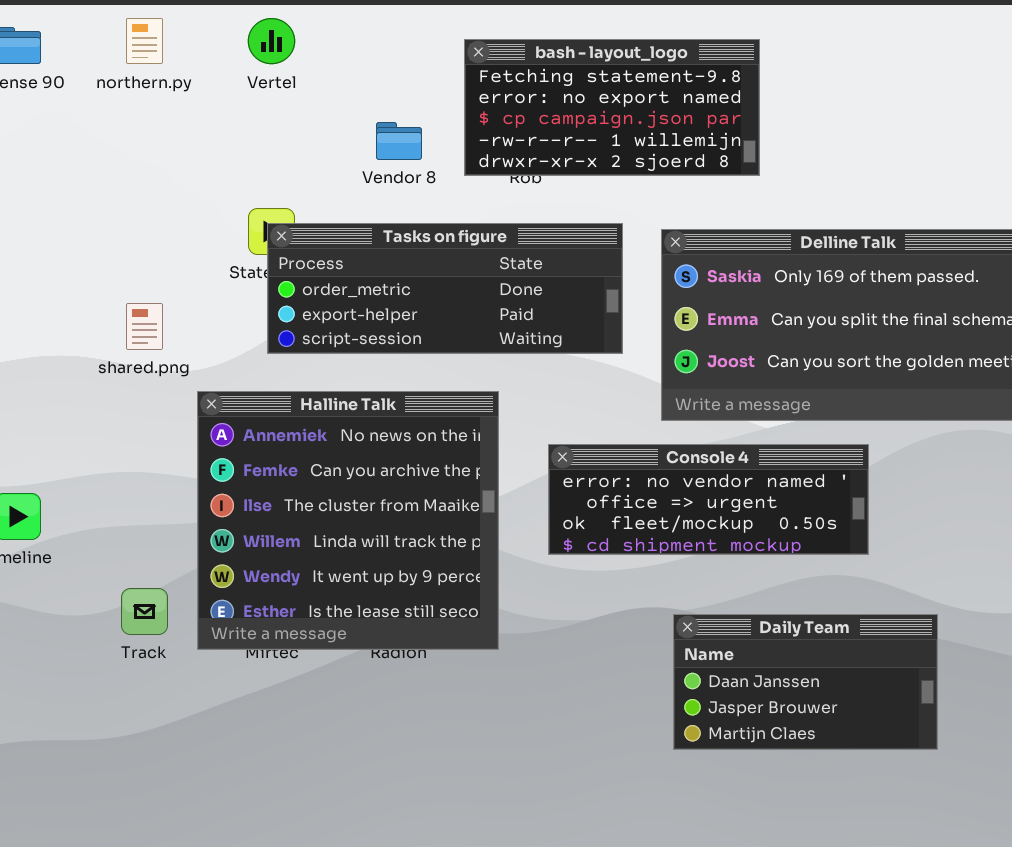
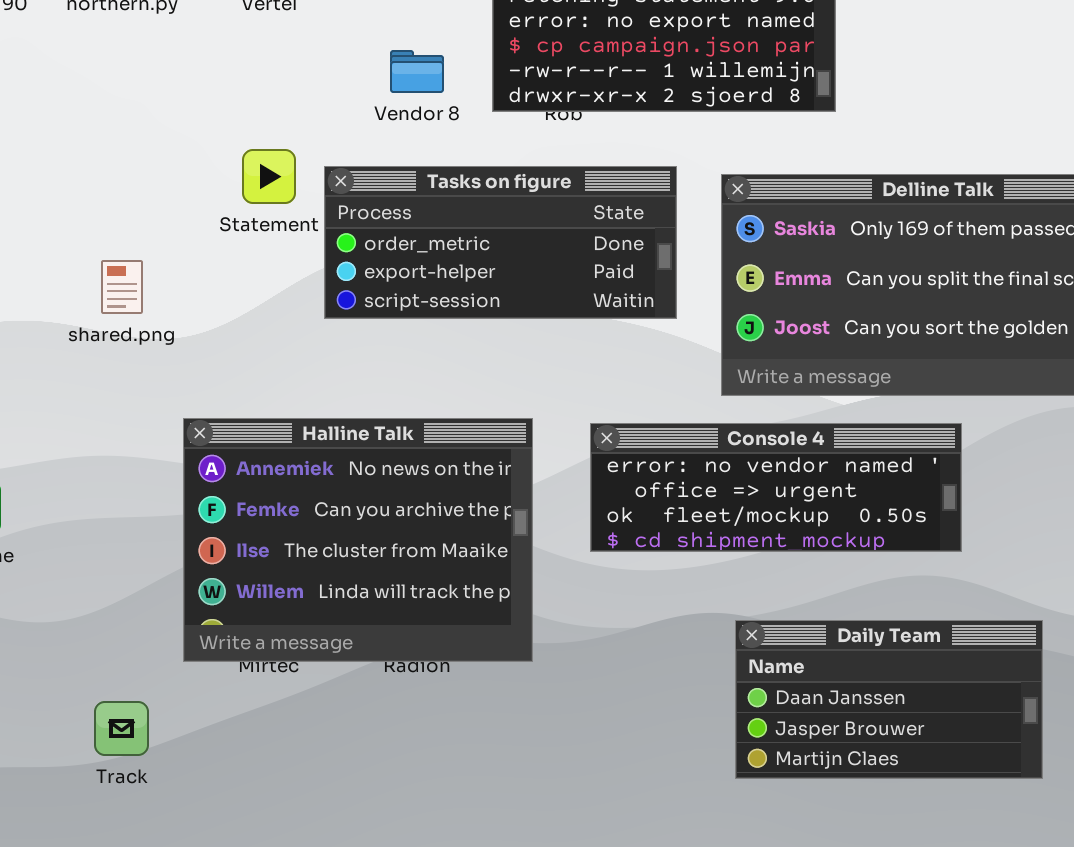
Tasks on figure: [267,223,623,354] -> [324,166,677,319], resized
Halline Talk: [197,391,499,650] -> [183,418,533,662], resized
Track: [121,588,168,635] -> [94,701,149,756], moved

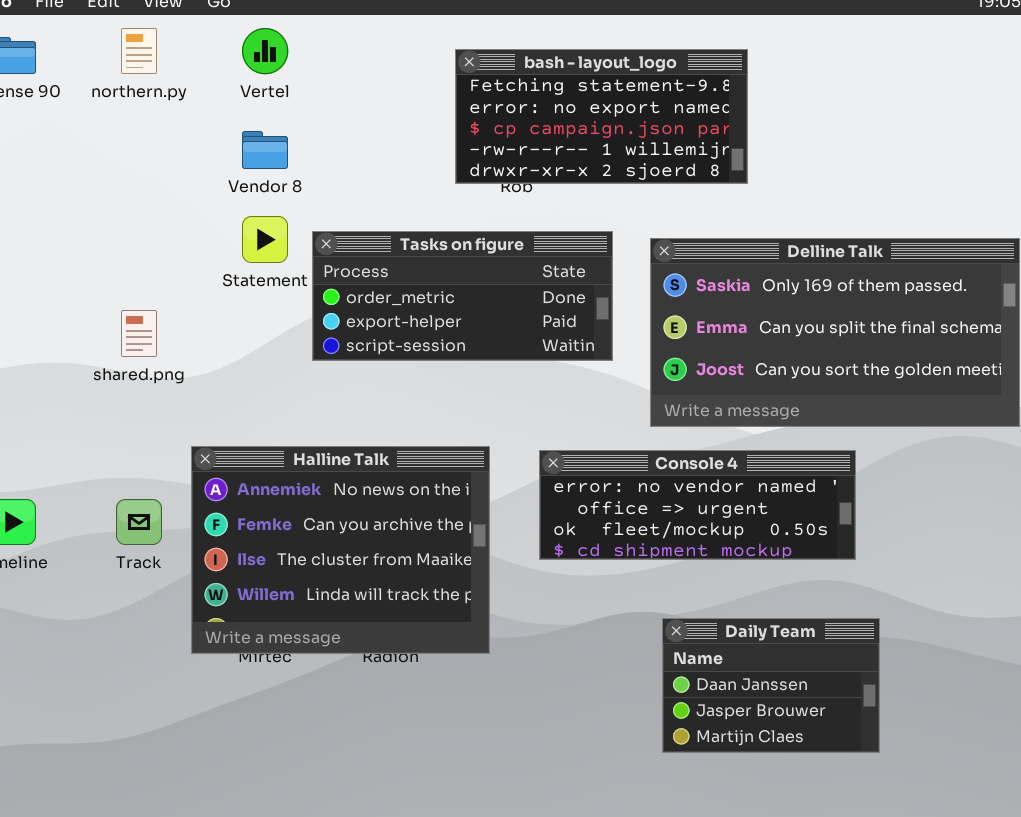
Vendor 8: [390,50,444,93] -> [242,131,288,169], moved
Daily Team: [735,620,1043,779] -> [662,618,880,753], resized
Track: [94,701,149,756] -> [116,499,162,545], moved

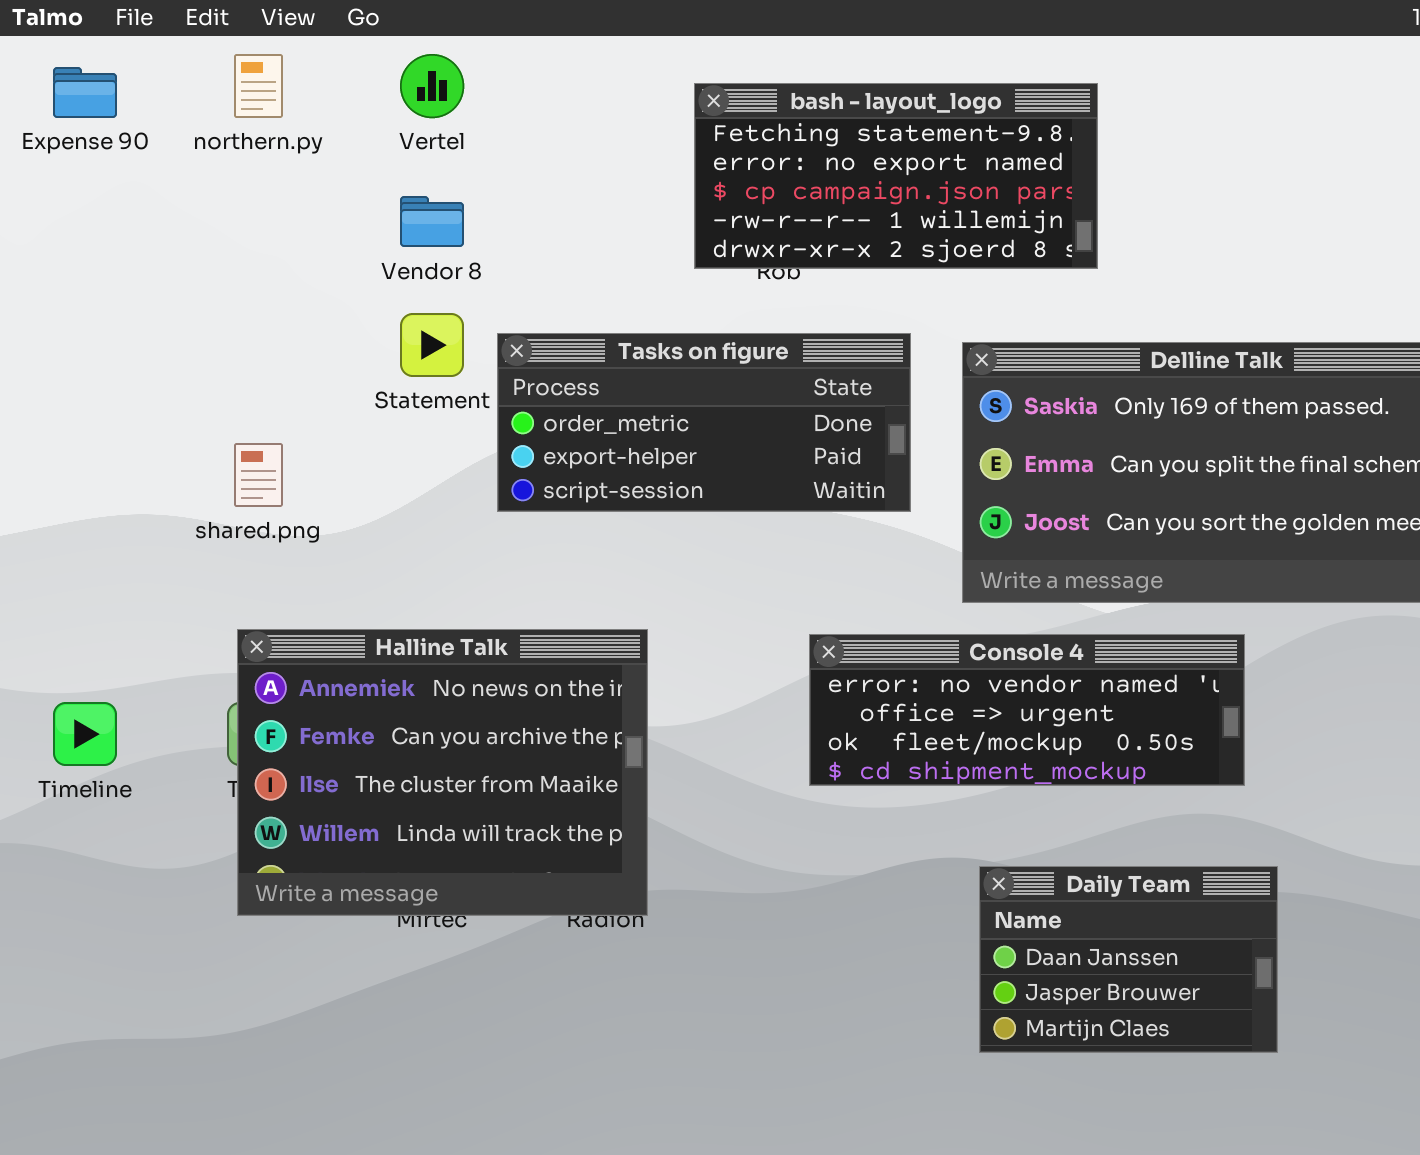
Halline Talk: [191,446,490,654] -> [237,629,648,916], moved

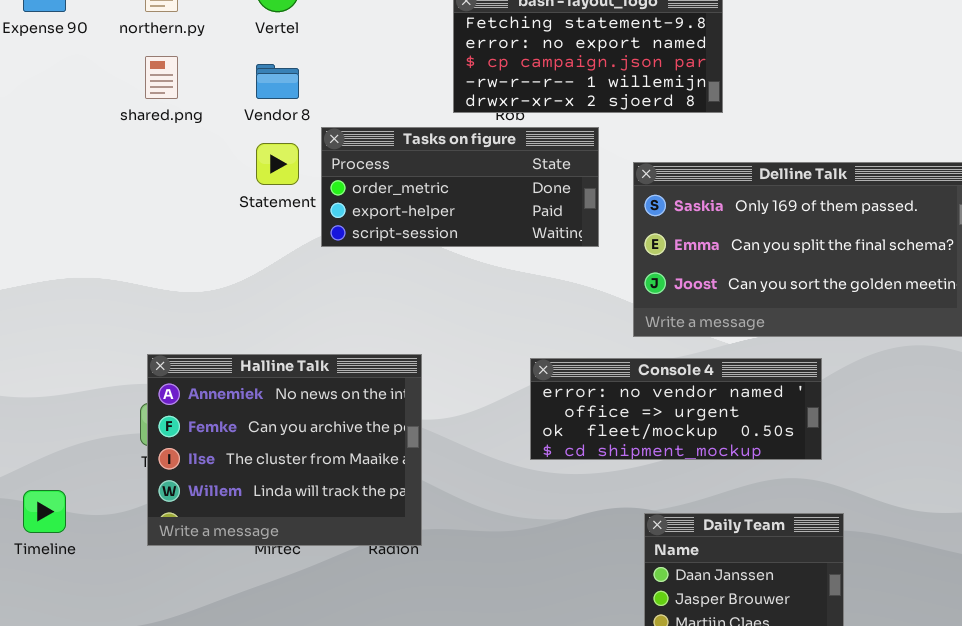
Tasks on figure: [497,333,911,512] -> [321,127,599,247], moved
shared.png: [234,443,283,507] -> [145,56,178,99], moved
Timeline: [53,702,117,766] -> [23,490,66,533], moved

